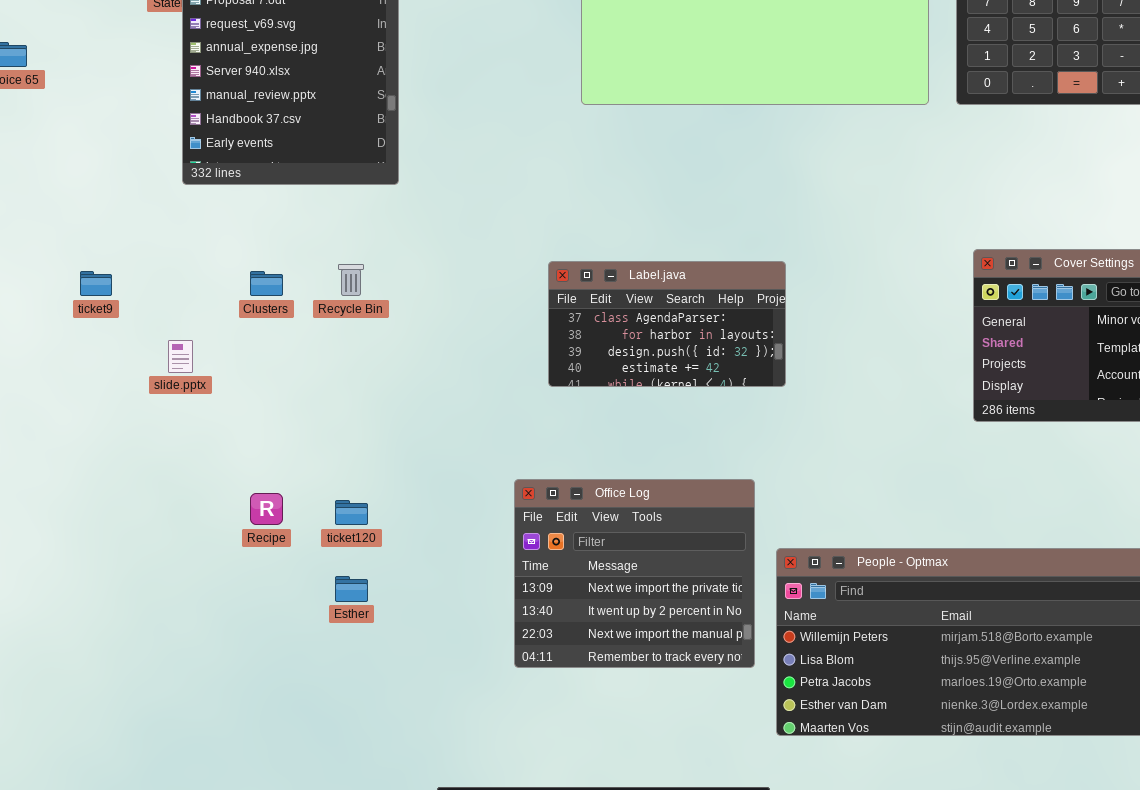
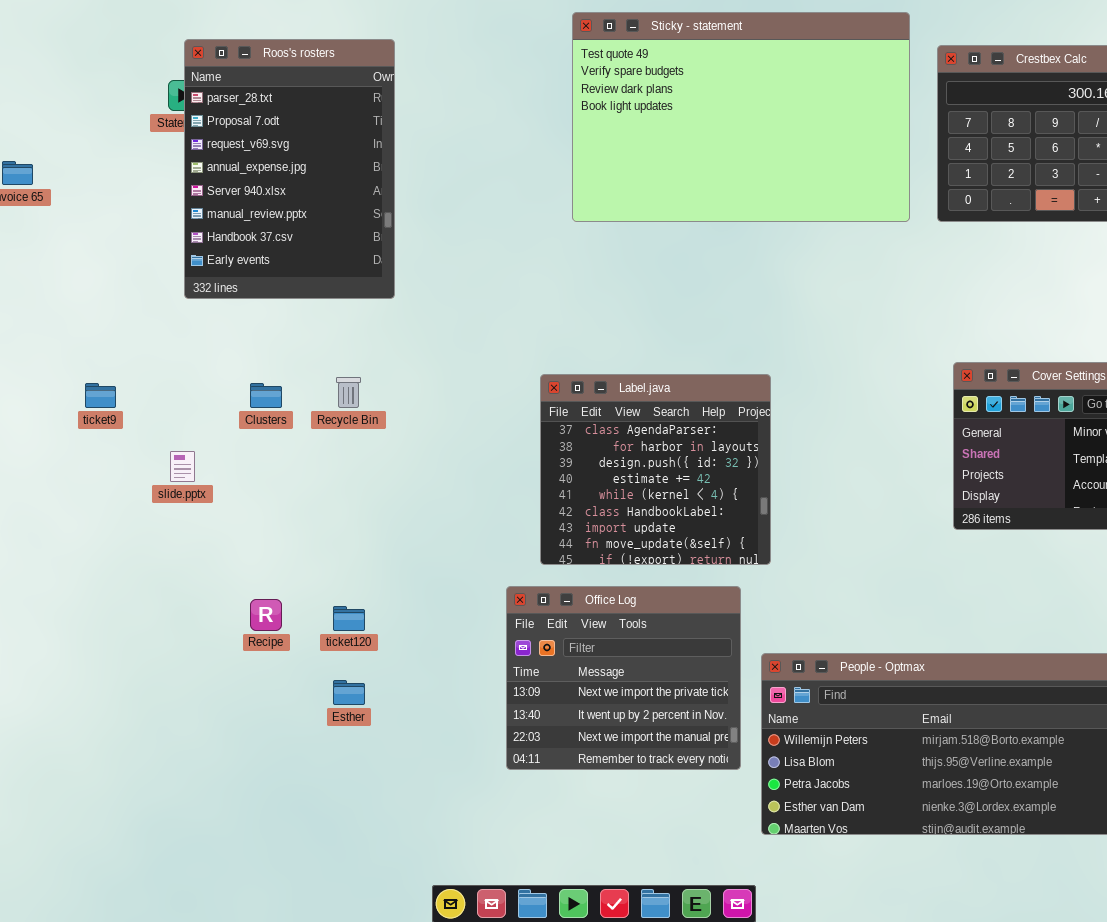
Label.java: [548,261,786,387] -> [540,374,771,565], resized

